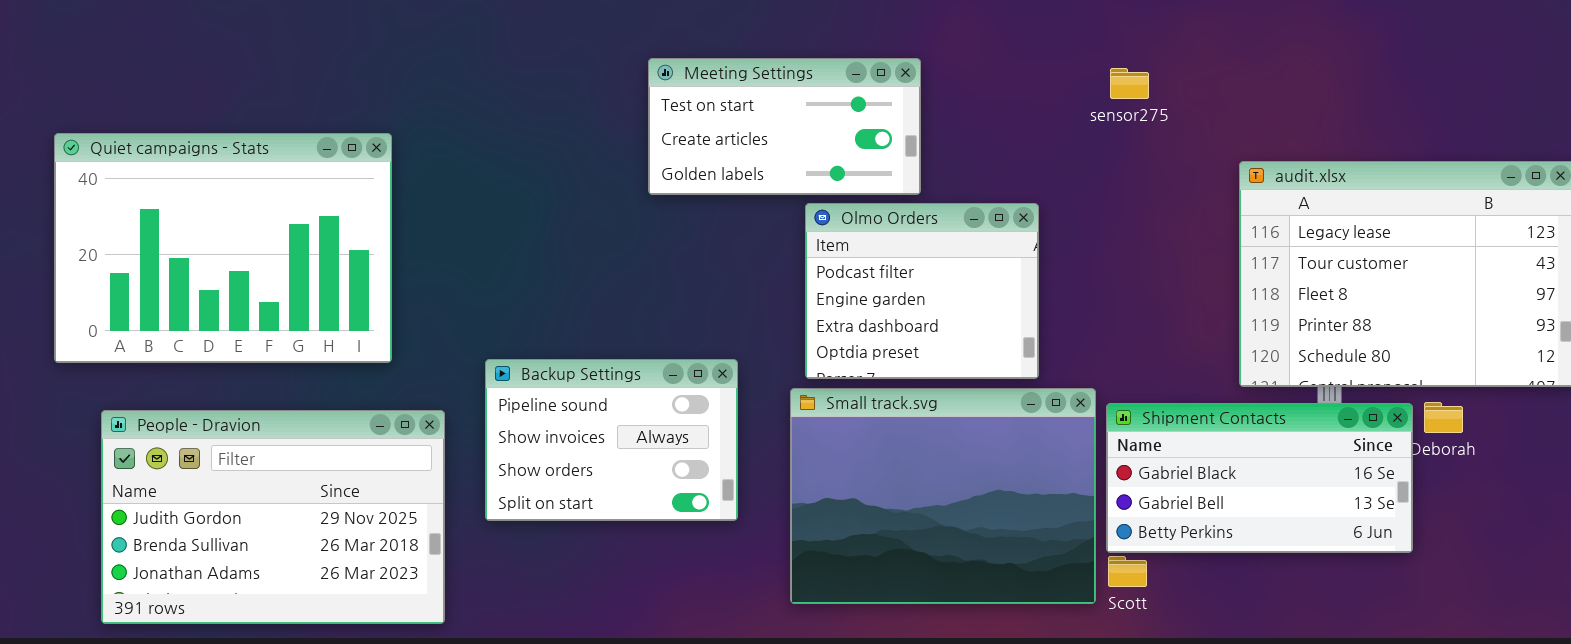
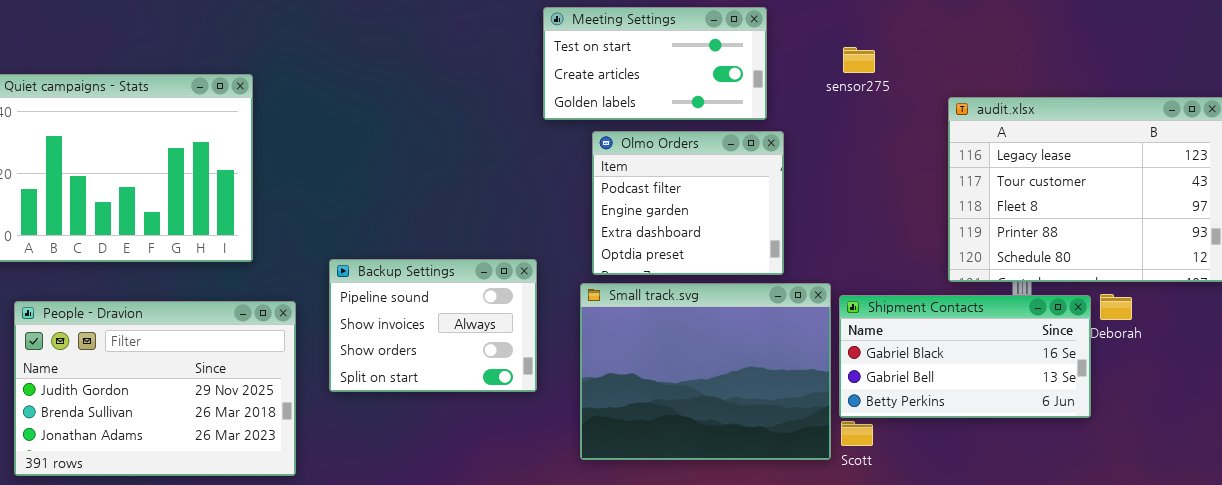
Meeting Settings: [648,58,921,195] -> [543,7,767,120], moved
sensor275: [1110,68,1149,99] -> [843,47,875,73], moved

